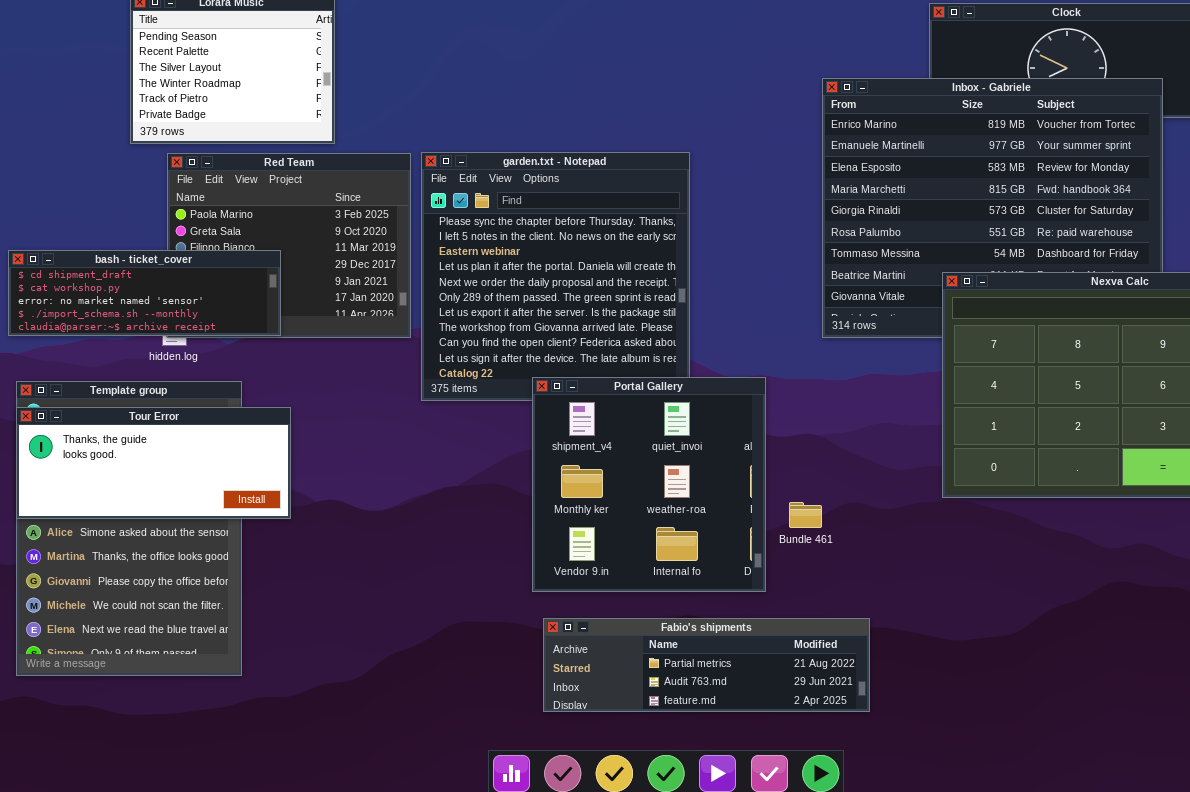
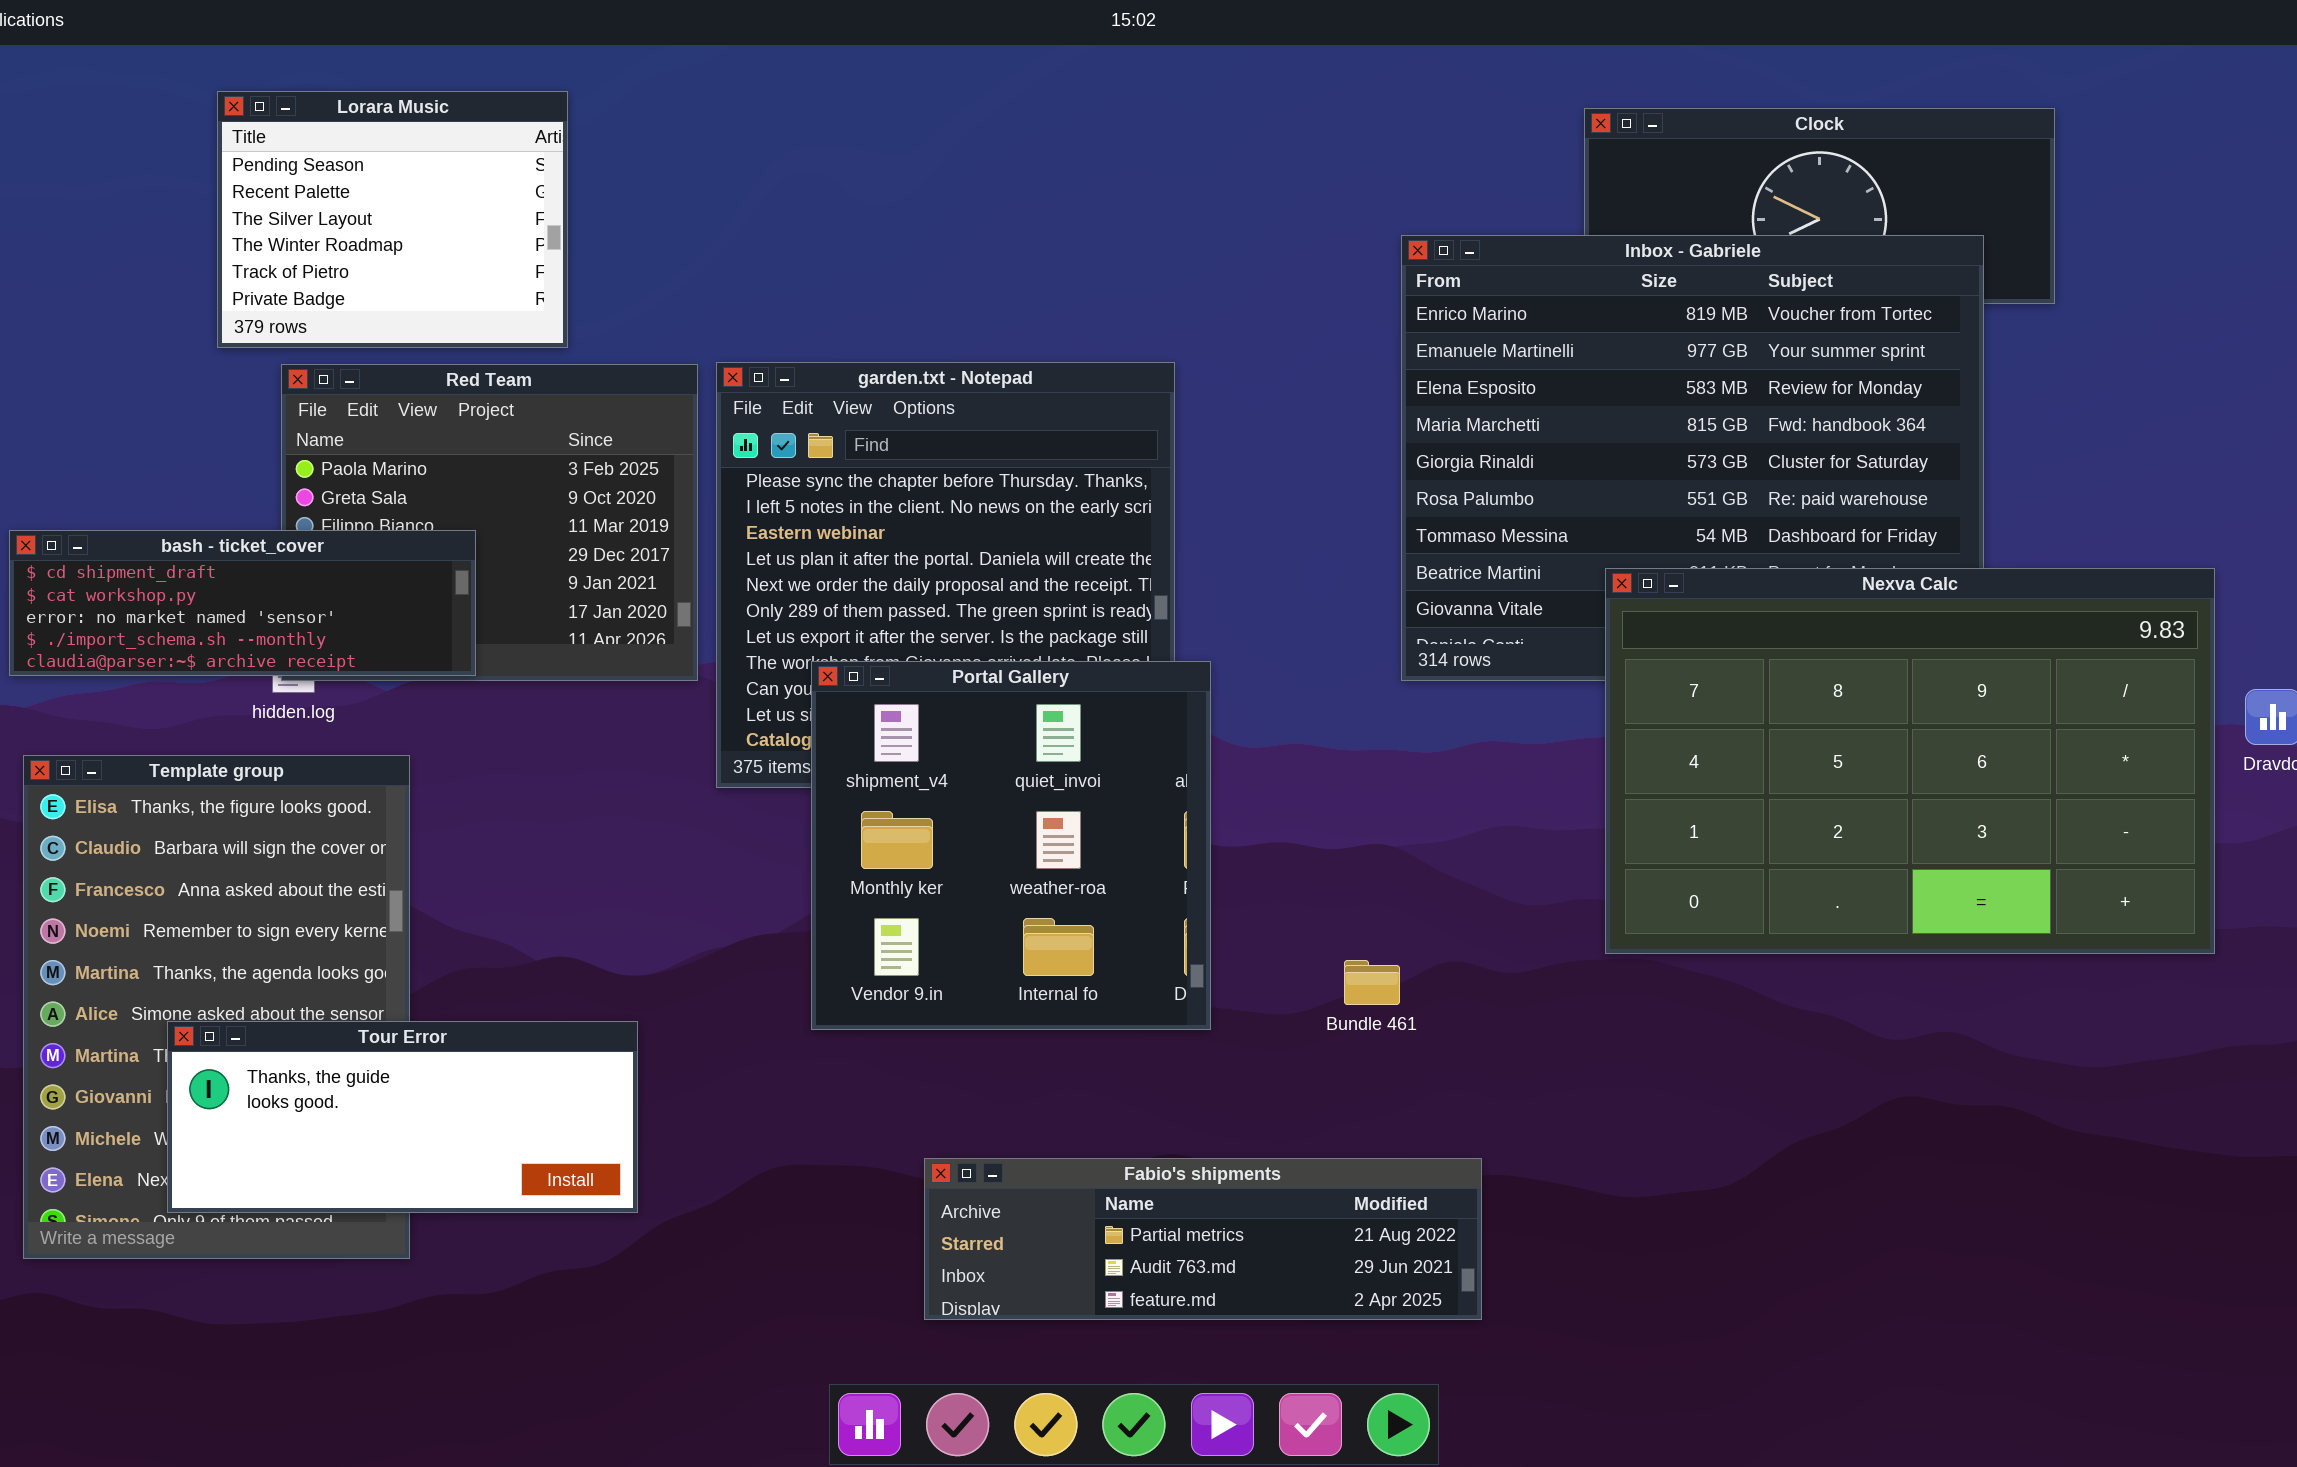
Portal Gallery: [532,377,766,592] -> [811,661,1211,1030], moved
Tour Error: [16,407,291,519] -> [167,1021,638,1213], moved

